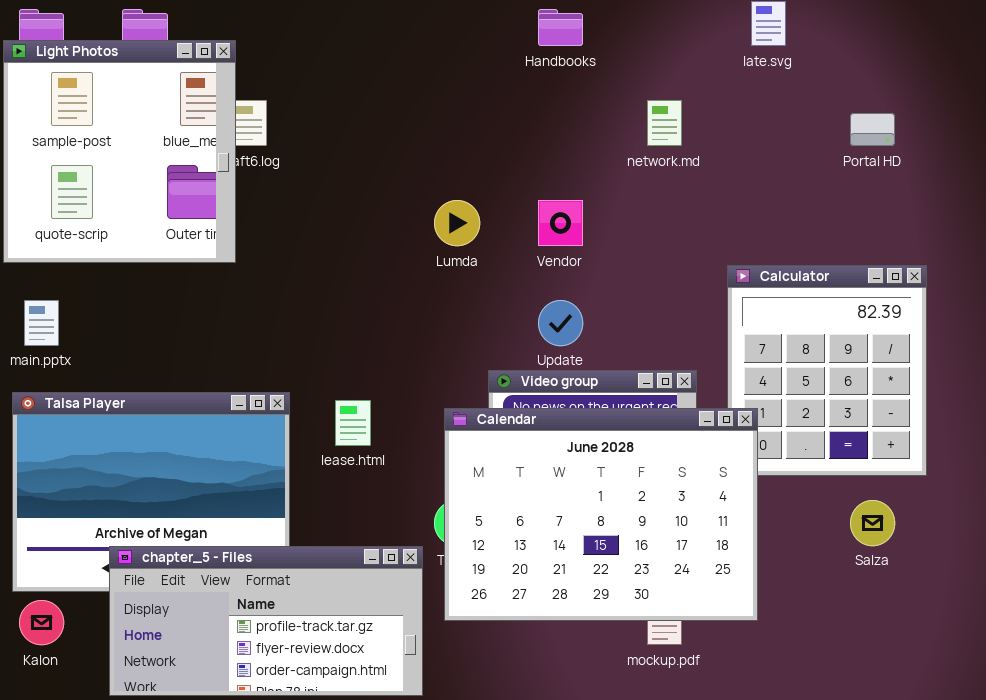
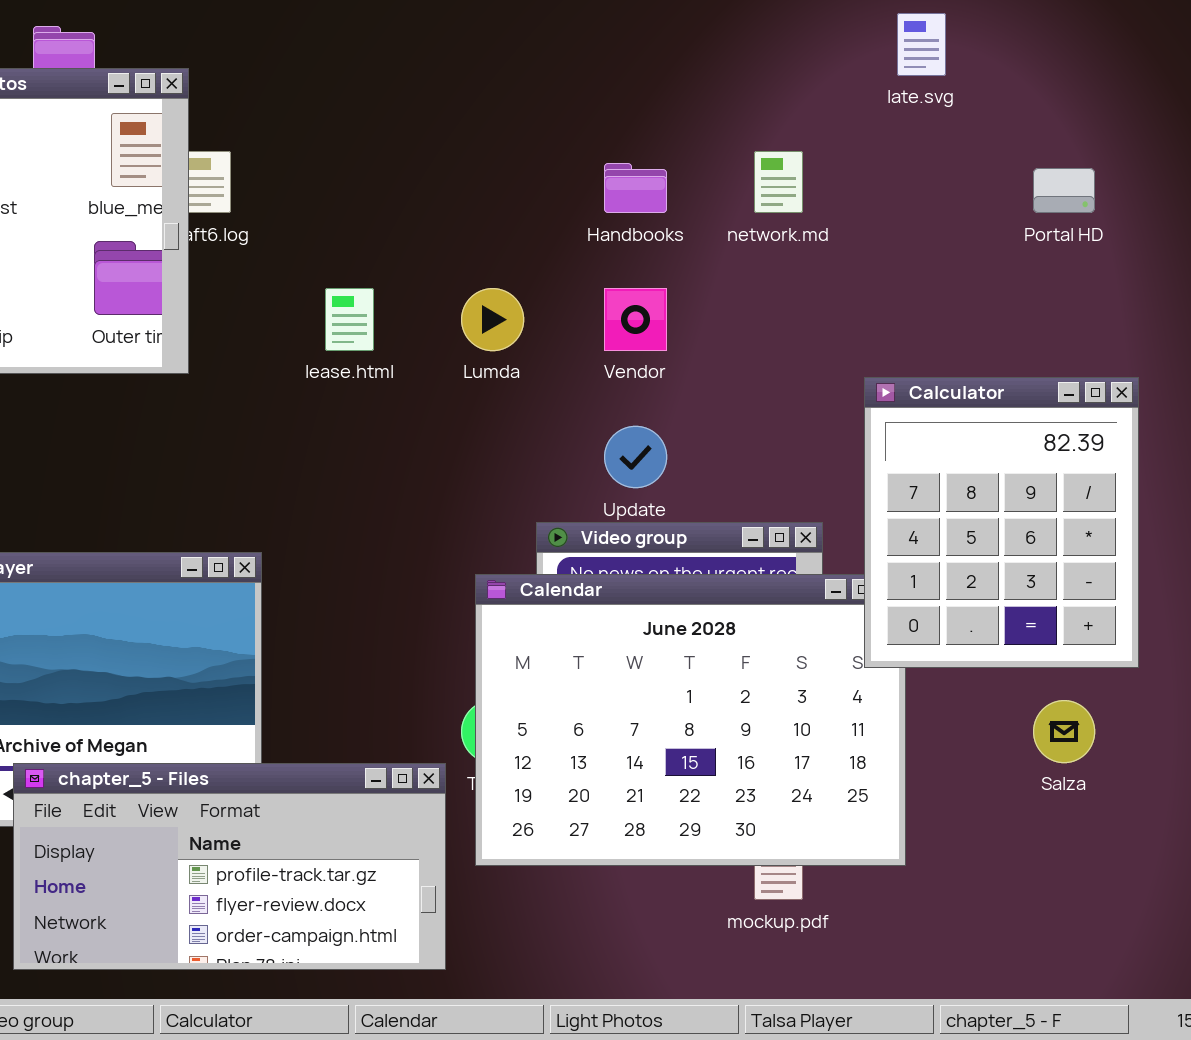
Handbooks: [538,9,583,46] -> [604,163,667,213], moved
Calculator: [727,265,927,476] -> [864,377,1139,668], raised
lease.html: [335,400,371,446] -> [325,288,374,351], moved

